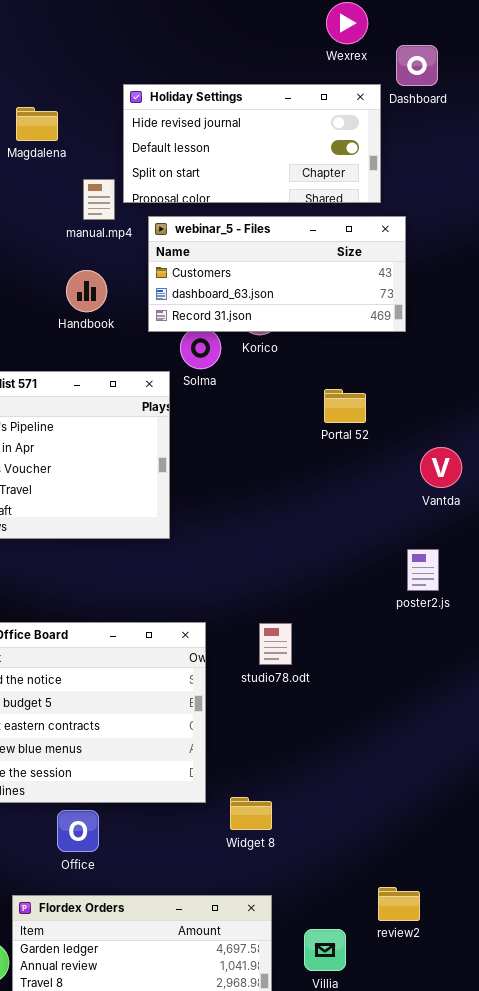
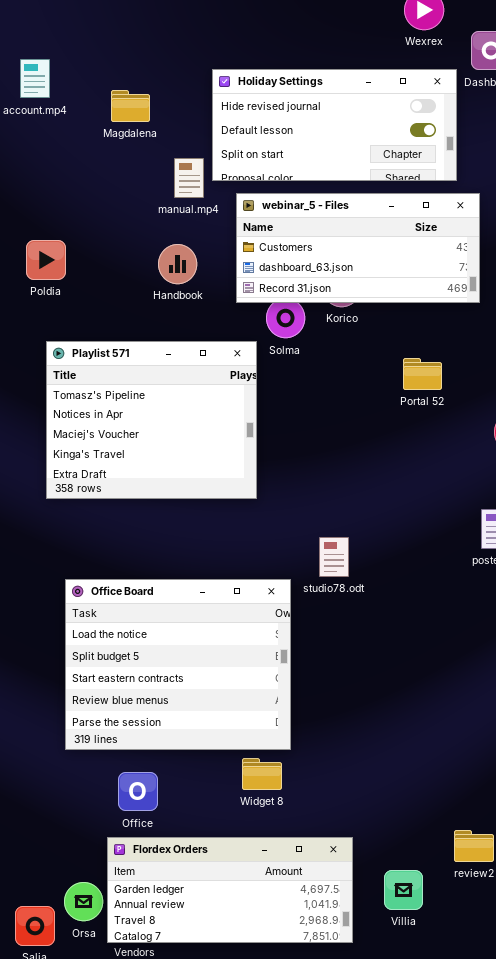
studio78.odt: [259,623,292,665] -> [319,537,349,577], moved
Widget 8: [230,797,272,830] -> [242,758,282,790], moved
Office: [57,810,99,852] -> [118,772,158,811], moved

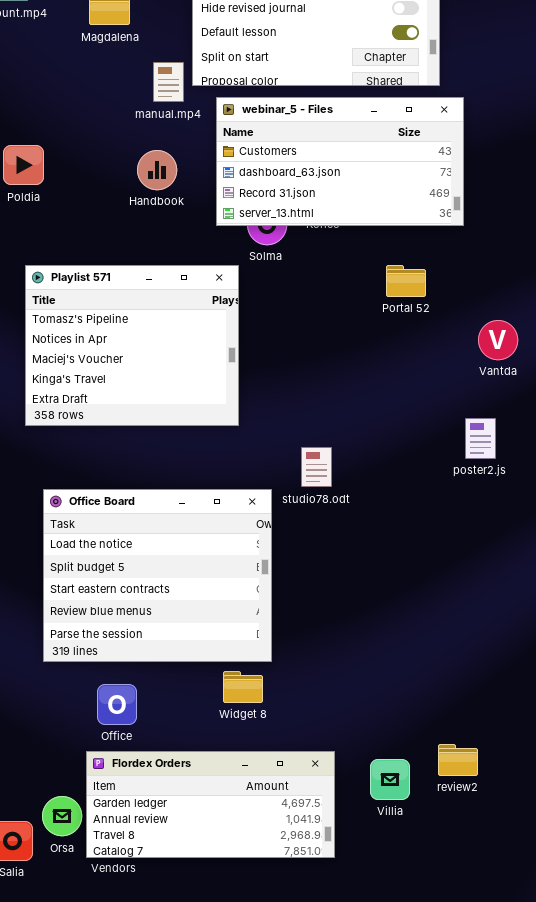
webinar_5 - Files: [236,193,480,303] -> [216,97,464,226], resized
Playlist 571: [46,341,257,499] -> [25,265,239,426], moved
Villia: [384,870,423,910] -> [370,759,410,800], moved

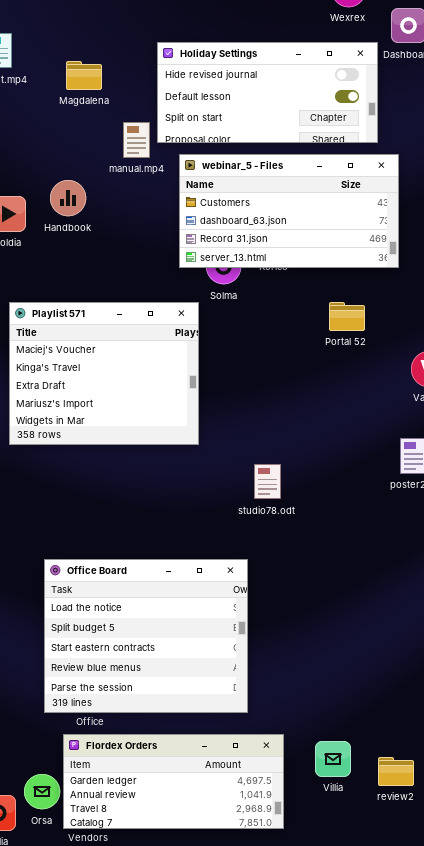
Handbook: [137,150,177,190] -> [50,180,86,216], moved
Playlist 571: [25,265,239,426] -> [9,302,199,445], scrolled down 2 rows
Office Board: [43,489,272,662] -> [44,559,248,713], moved
review2: [438,744,478,776] -> [378,757,414,786], moved

